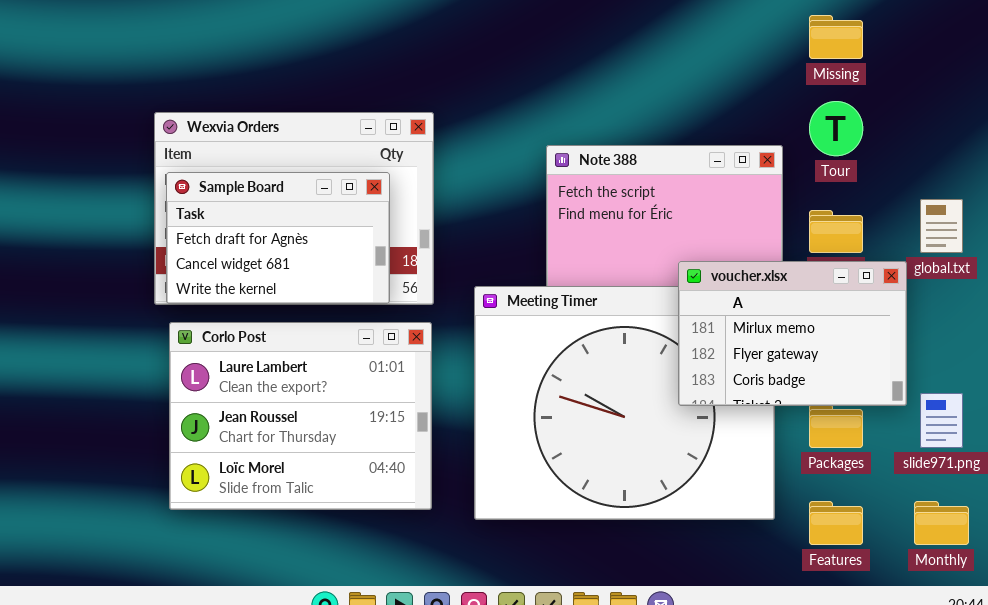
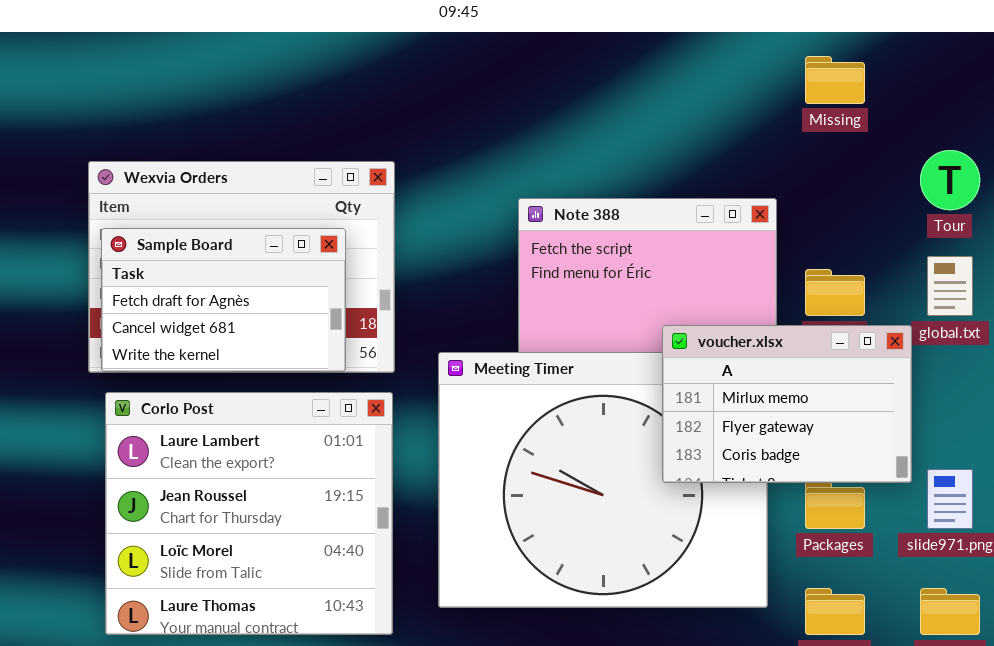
Tour: [809,101,863,156] -> [920,150,980,210], moved
Corlo Post: [169,322,432,510] -> [105,392,393,635], resized

